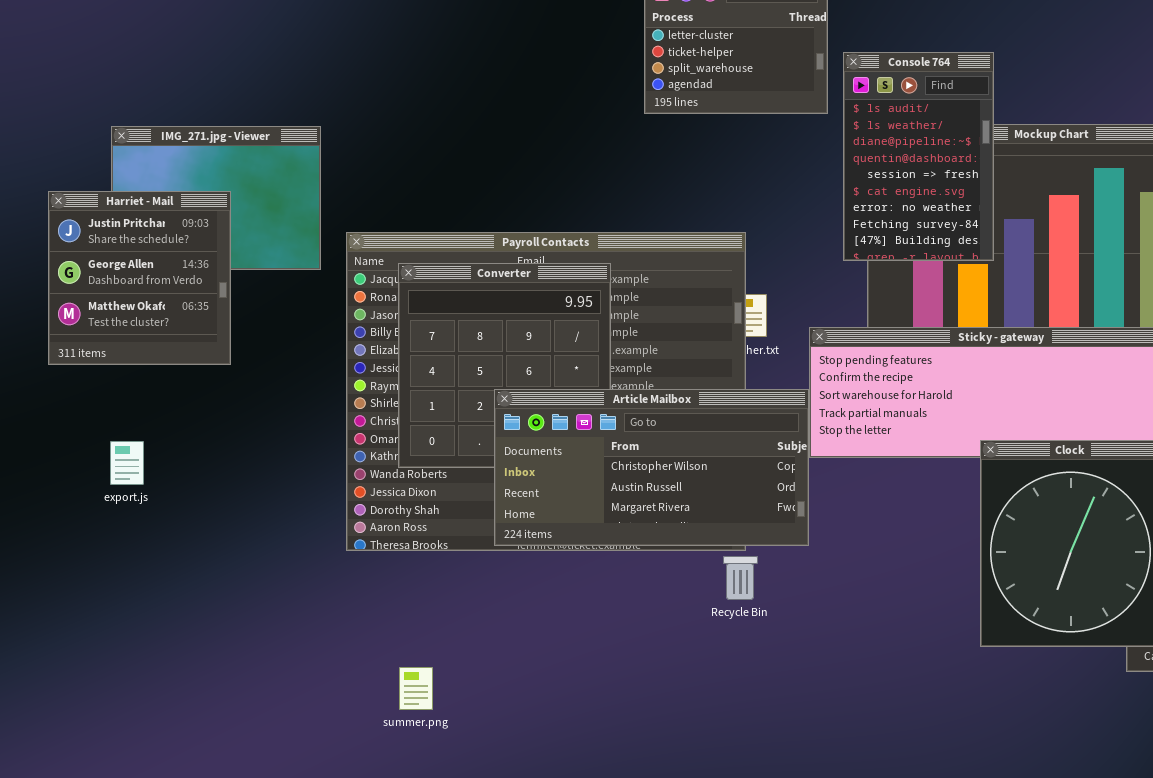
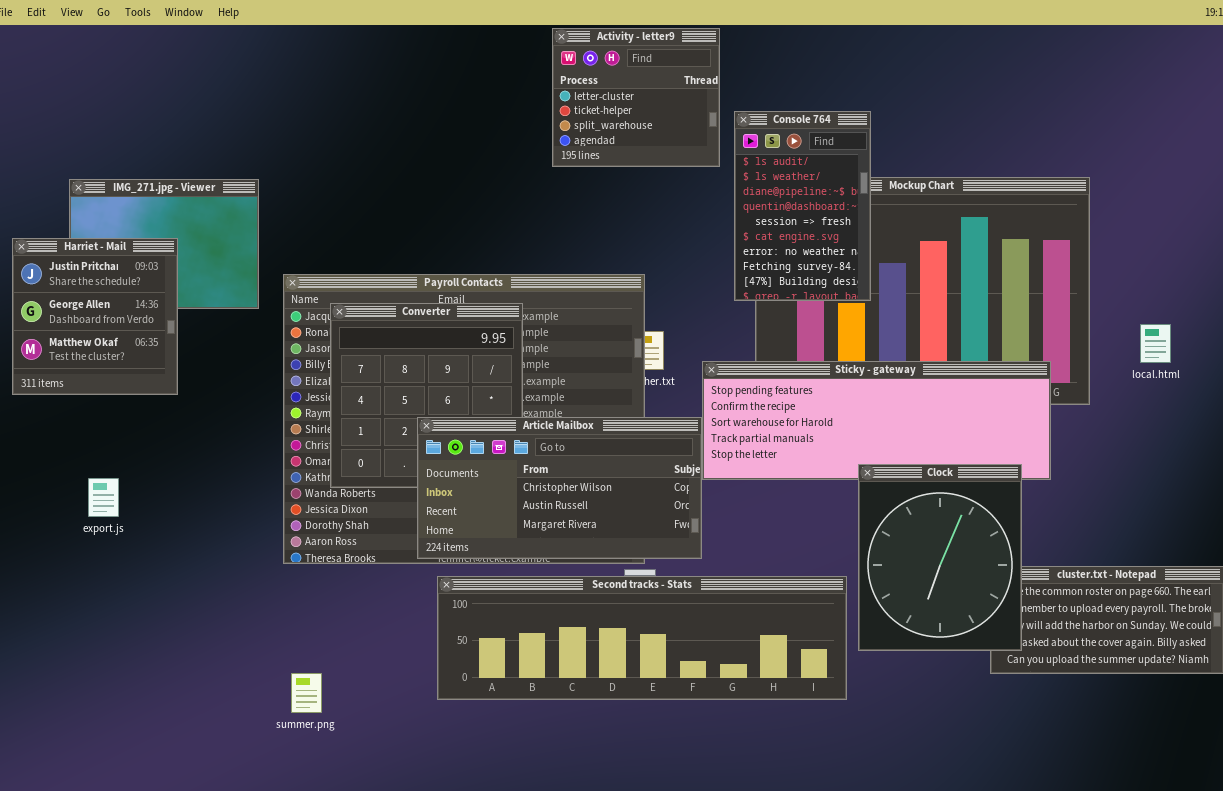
export.js: [110,441,144,485] -> [88,478,119,517], moved
Second tracks - Stats: none -> [437,576,847,700], opened
summer.png: [399,667,433,710] -> [291,673,322,713], moved

